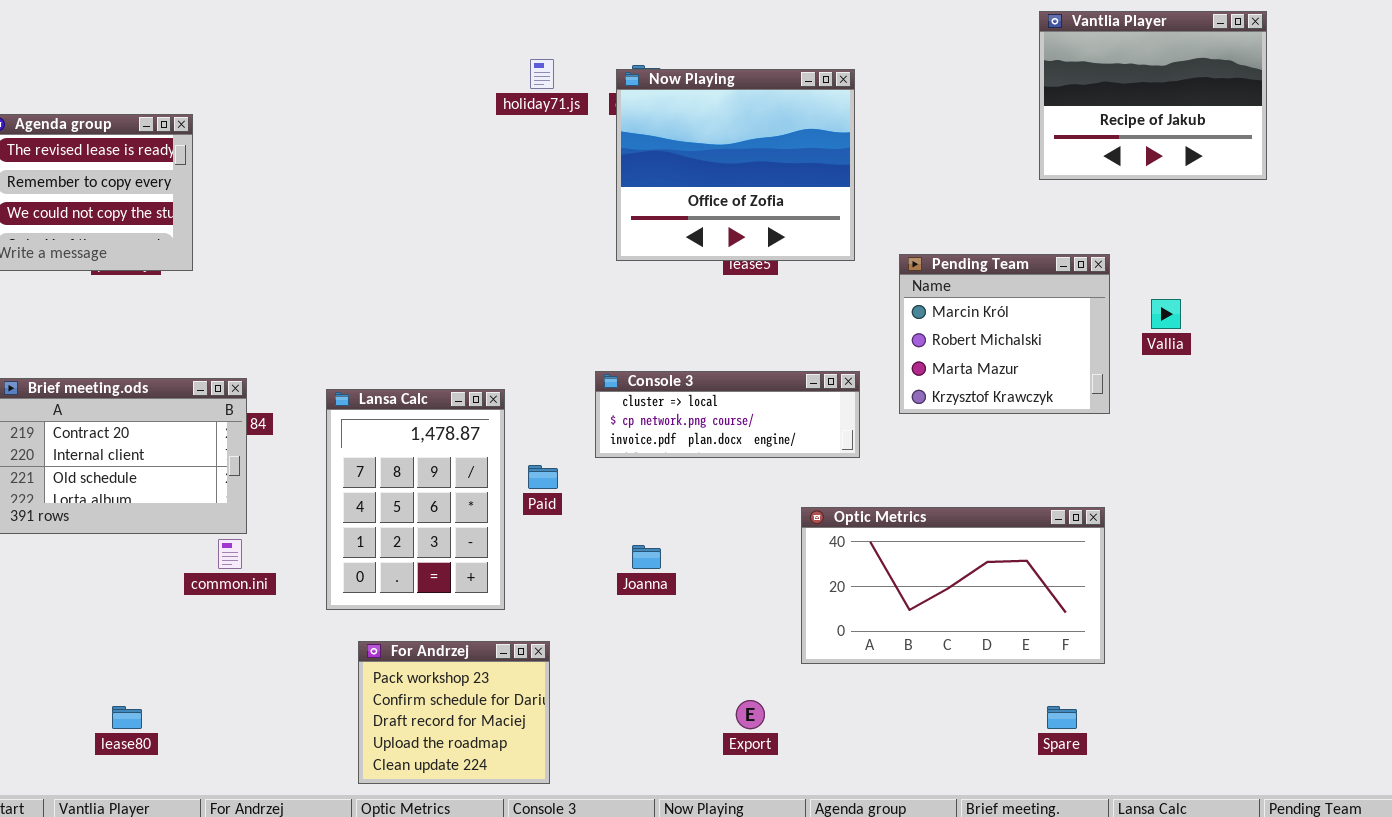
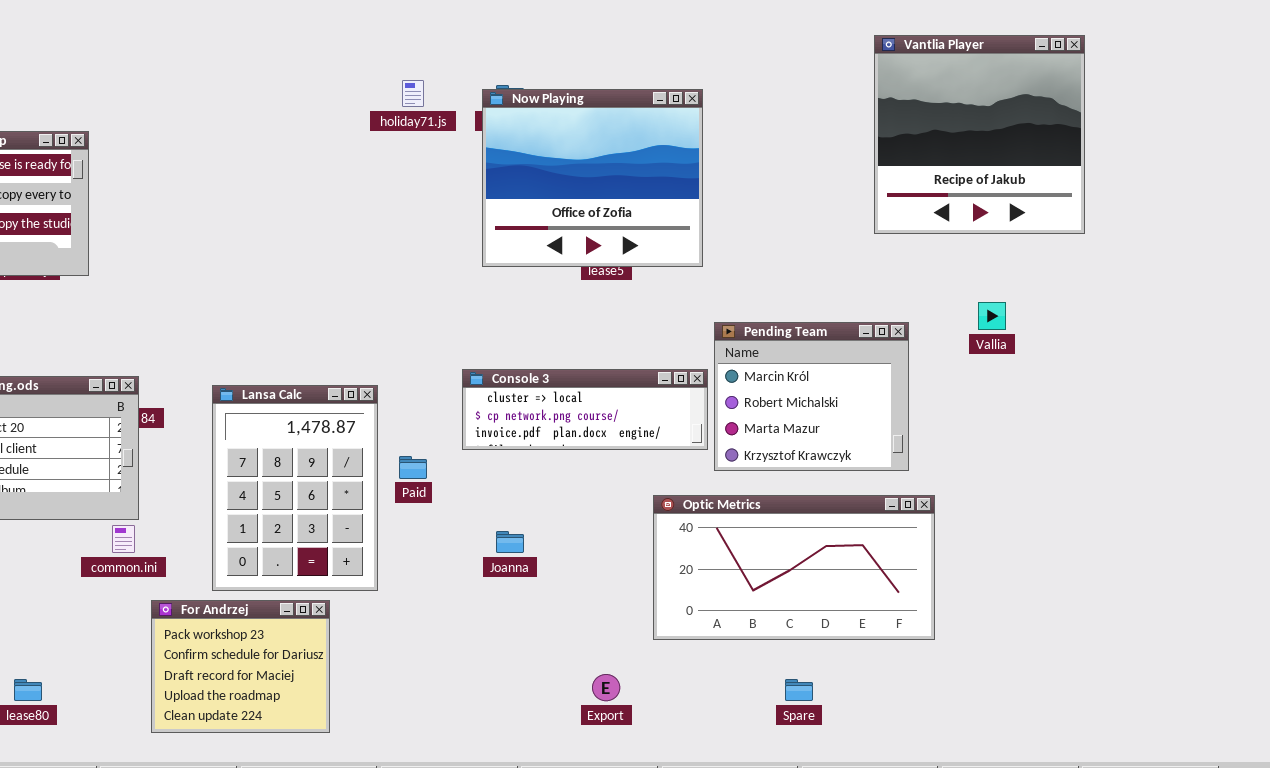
Vantlia Player: [1039,11,1267,180] -> [874,35,1085,234], resized
Pending Team: [899,254,1110,414] -> [714,322,909,471], moved
For Andrzej: [358,641,550,784] -> [151,600,330,733], moved
Spare: [1047,706,1077,729] -> [785,679,813,701], moved

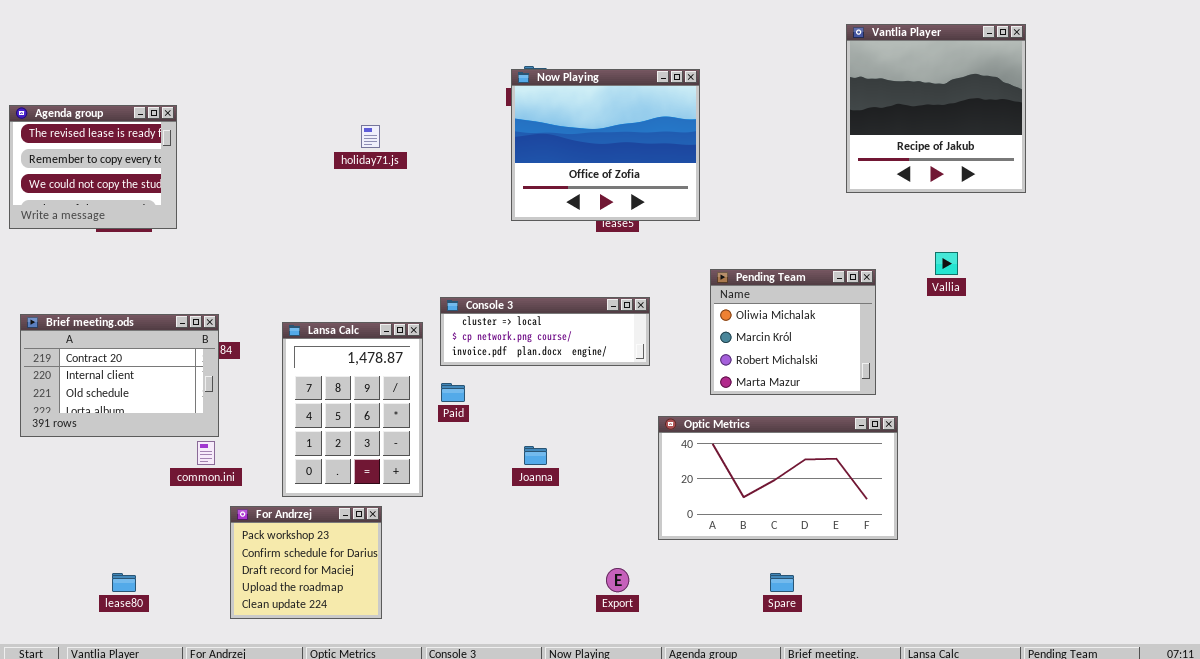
holiday71.js: [402,80,424,107] -> [361,125,380,148], moved
Pending Team: [714,322,909,471] -> [710,269,876,395], scrolled up 1 row
Console 3: [462,369,708,450] -> [440,297,650,366], moved

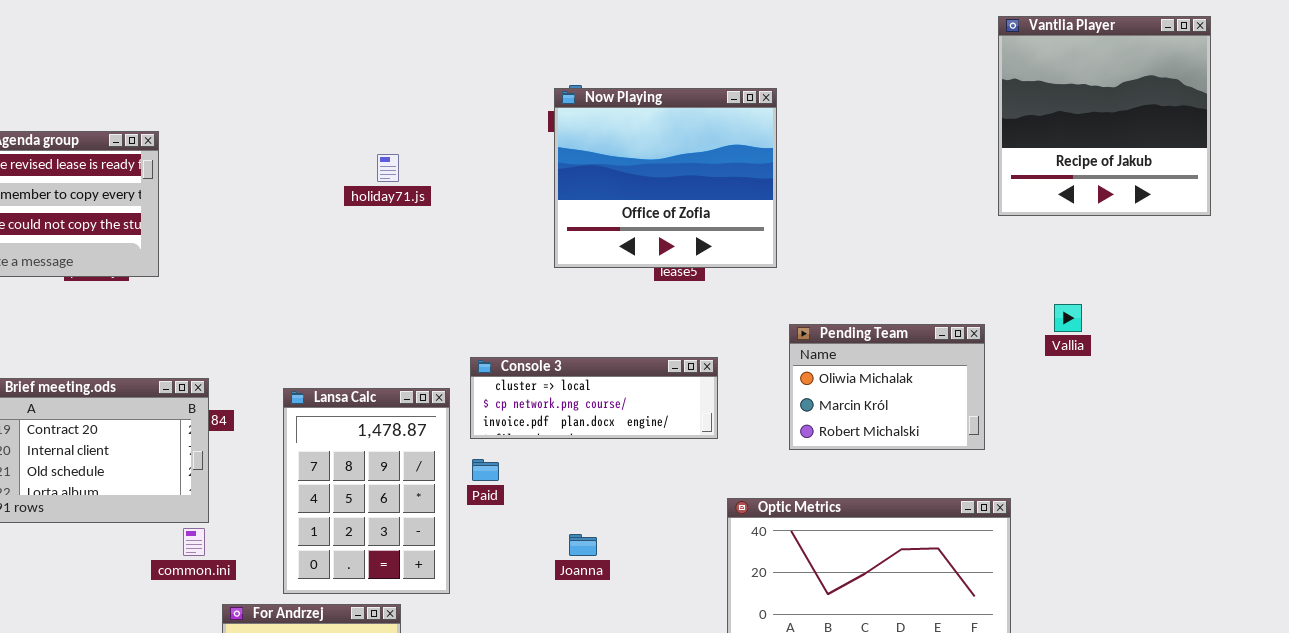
Vantlia Player: [846,24,1026,193] -> [998,16,1211,216], moved
Pending Team: [710,269,876,395] -> [789,324,985,450], resized

